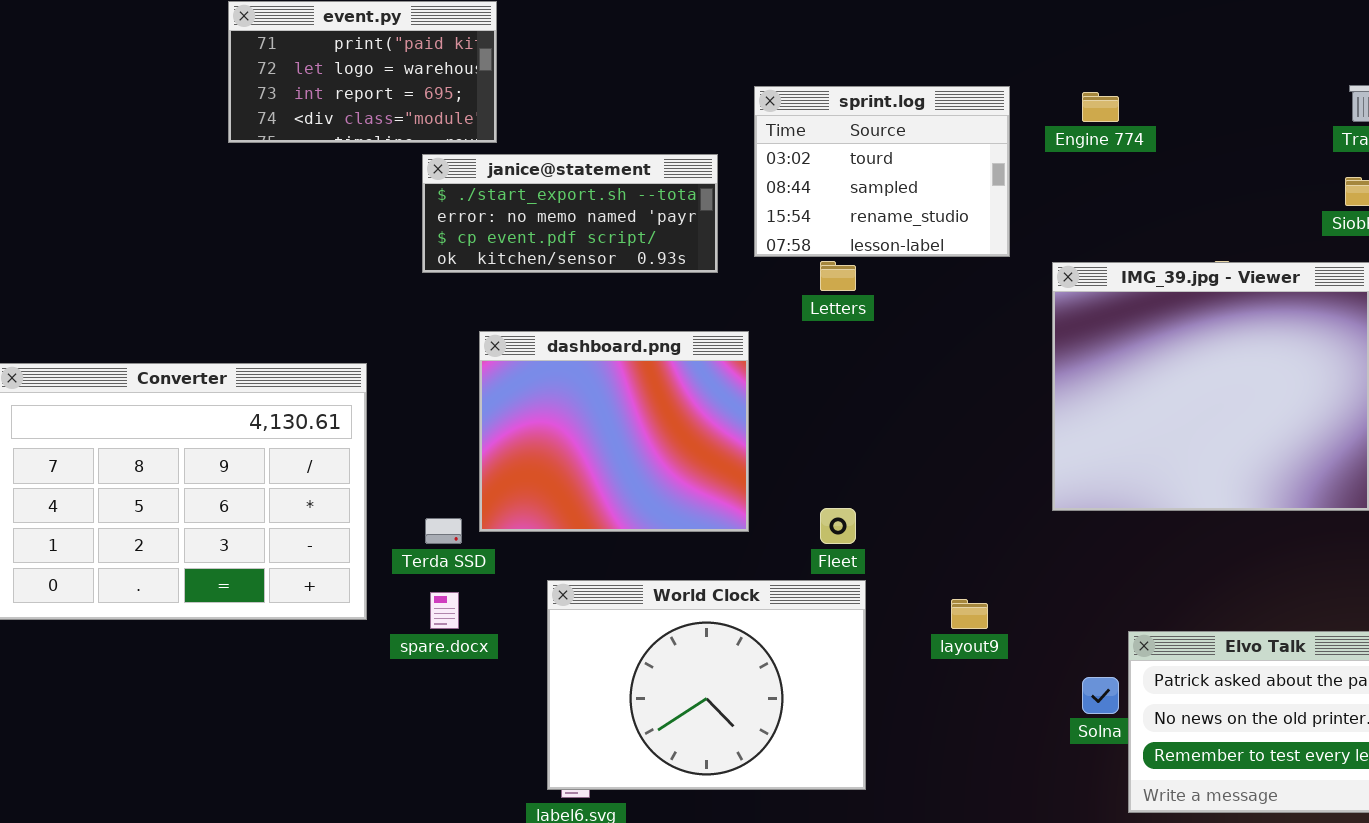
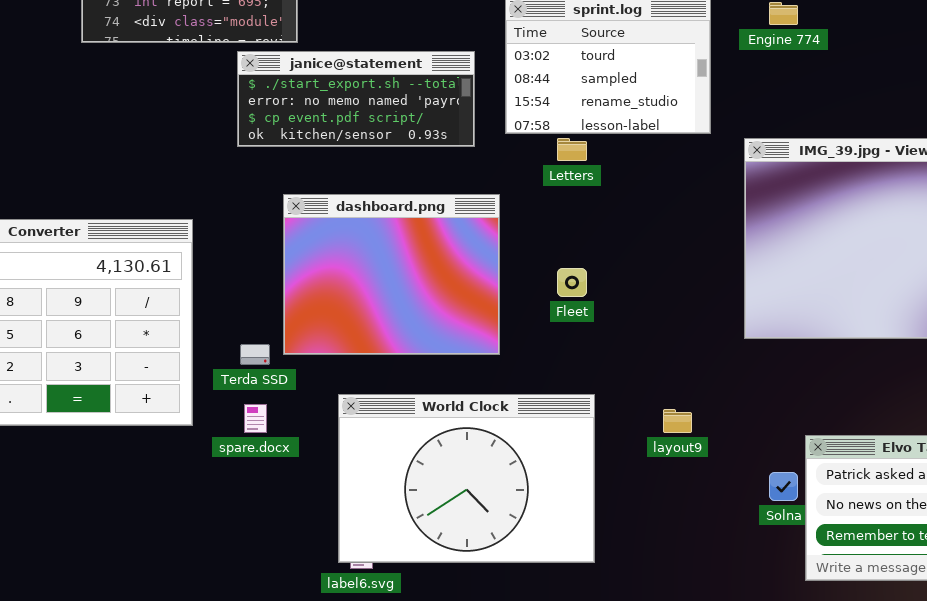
Fleet: [820,508,856,544] -> [557,268,587,297], moved

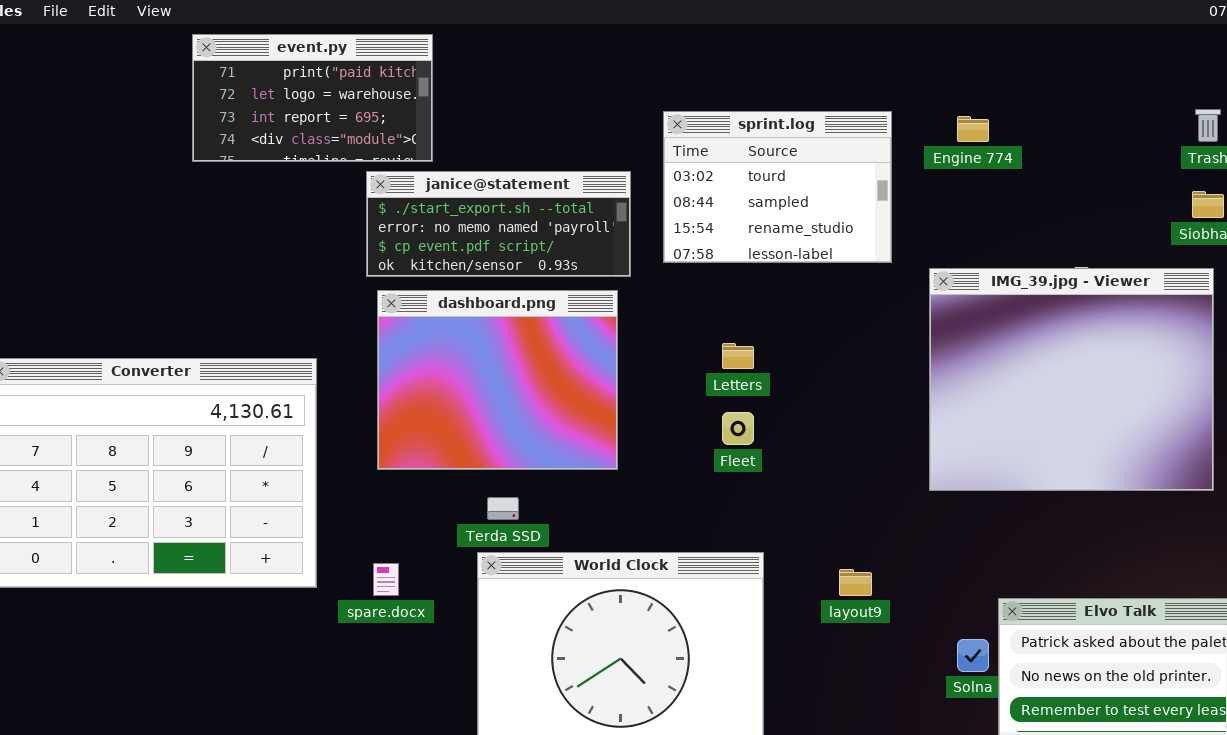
Letters: [557,138,587,161] -> [722,343,754,369], moved
dashboard.png: [283,194,500,355] -> [377,290,618,470], moved
Terda SSD: [240,344,270,365] -> [487,497,519,520], moved

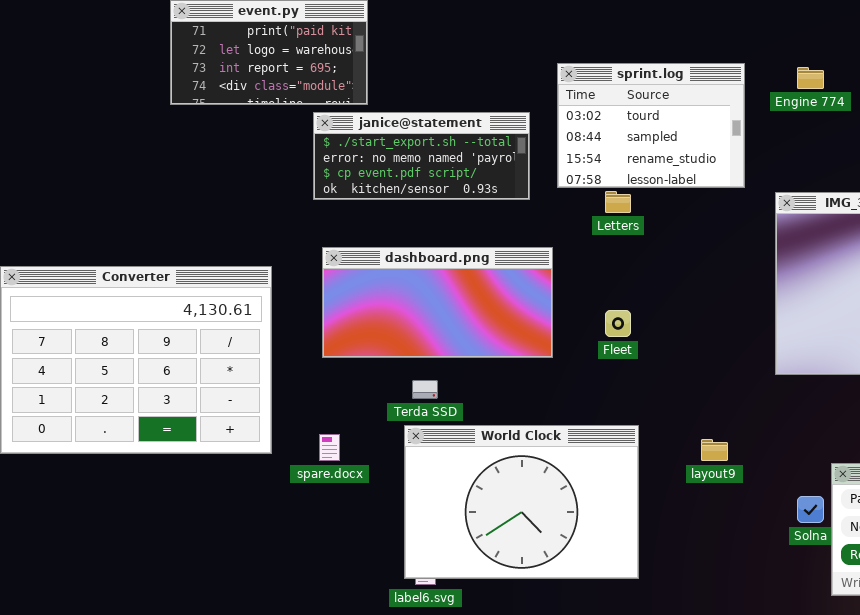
dashboard.png: [377,290,618,470] -> [322,247,553,358], resized
Letters: [722,343,754,369] -> [605,191,631,213], moved

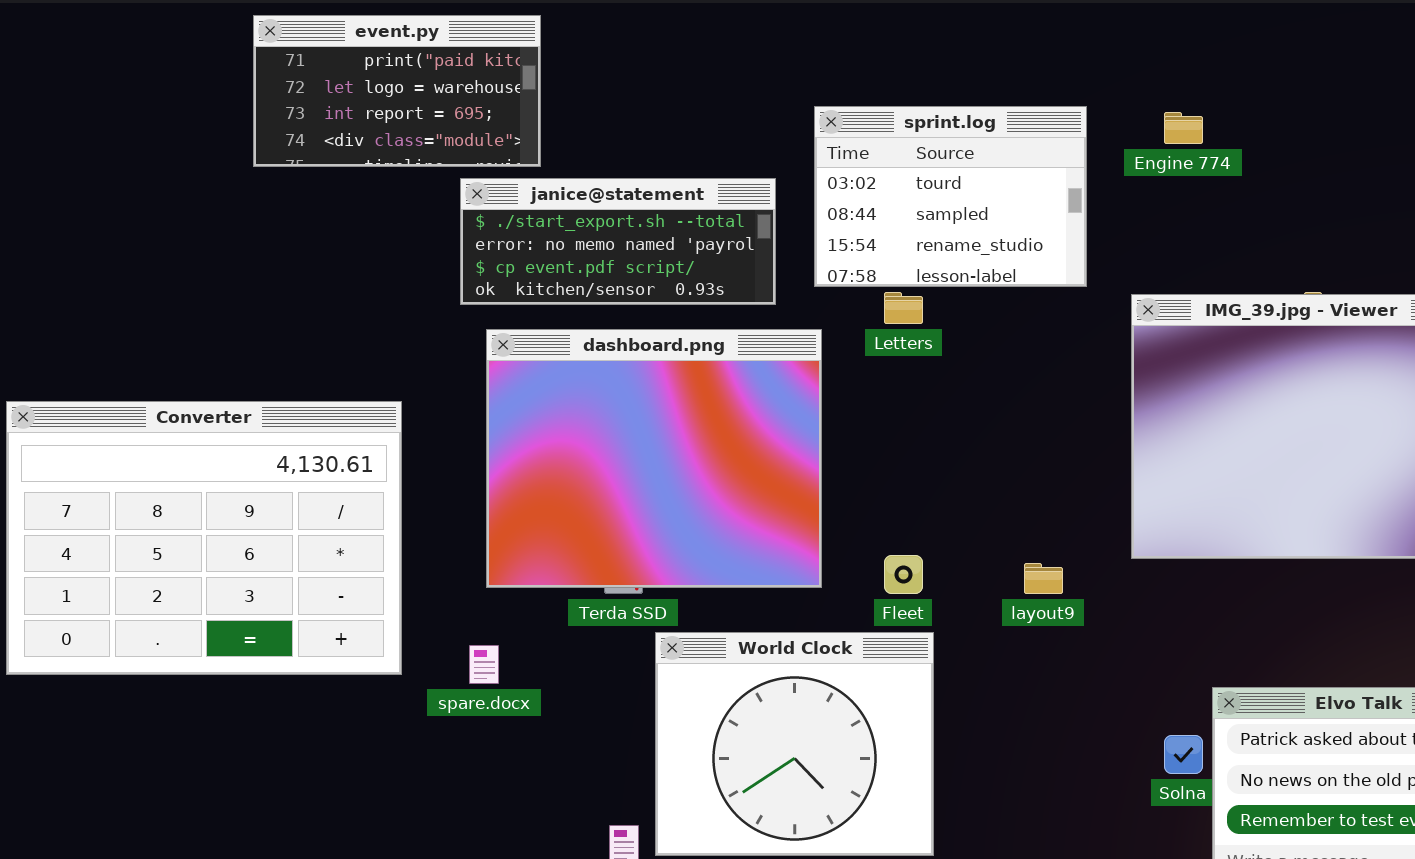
dashboard.png: [322,247,553,358] -> [486,329,822,588], moved, resized
Fleet: [605,310,631,337] -> [884,555,923,594], moved
World Clock: [404,425,639,579] -> [655,632,934,856], resized
layout9: [701,439,728,461] -> [1024,563,1063,594], moved

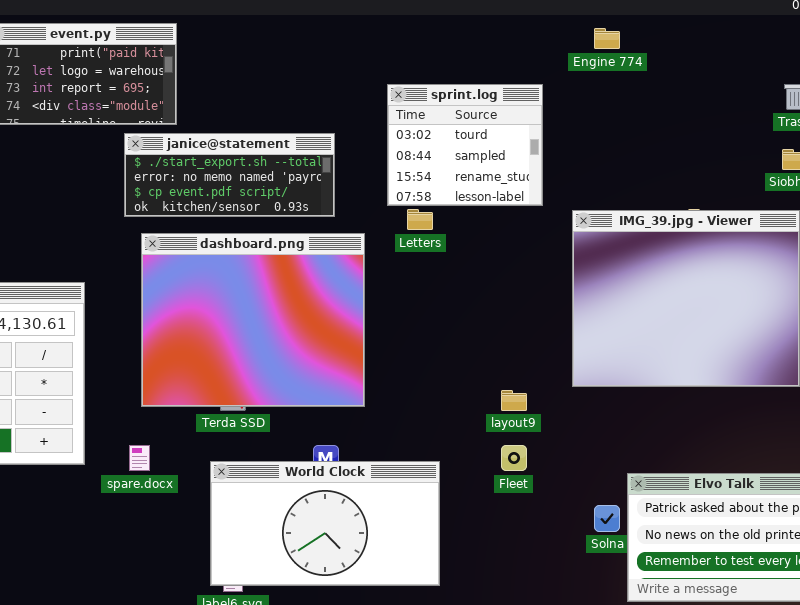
sprint.log: [814,106,1087,287] -> [387,84,543,206], resized
Engine 774: [1164,112,1203,144] -> [594,28,620,49], moved
Fleet: [884,555,923,594] -> [501,445,527,471], moved
World Clock: [655,632,934,856] -> [210,461,440,586], resized

